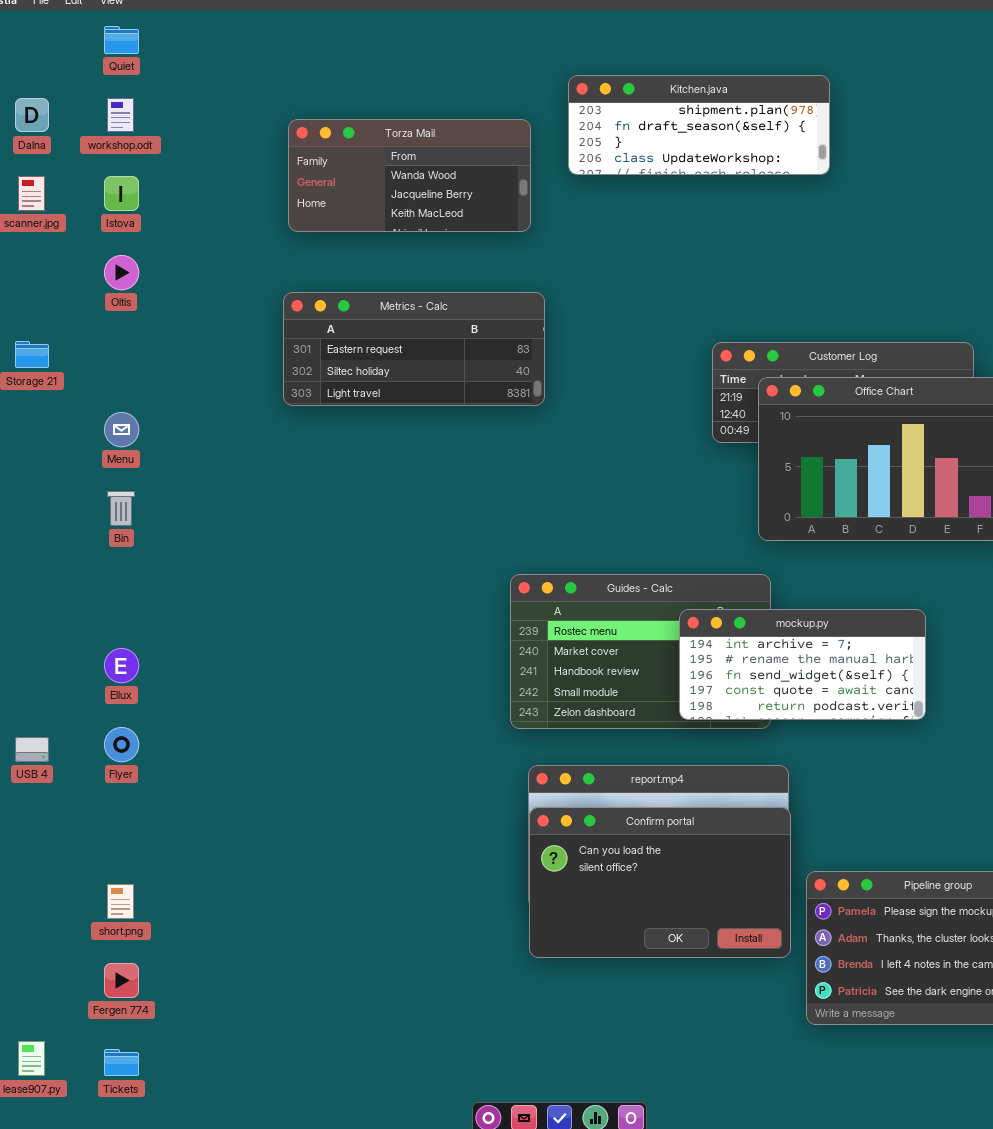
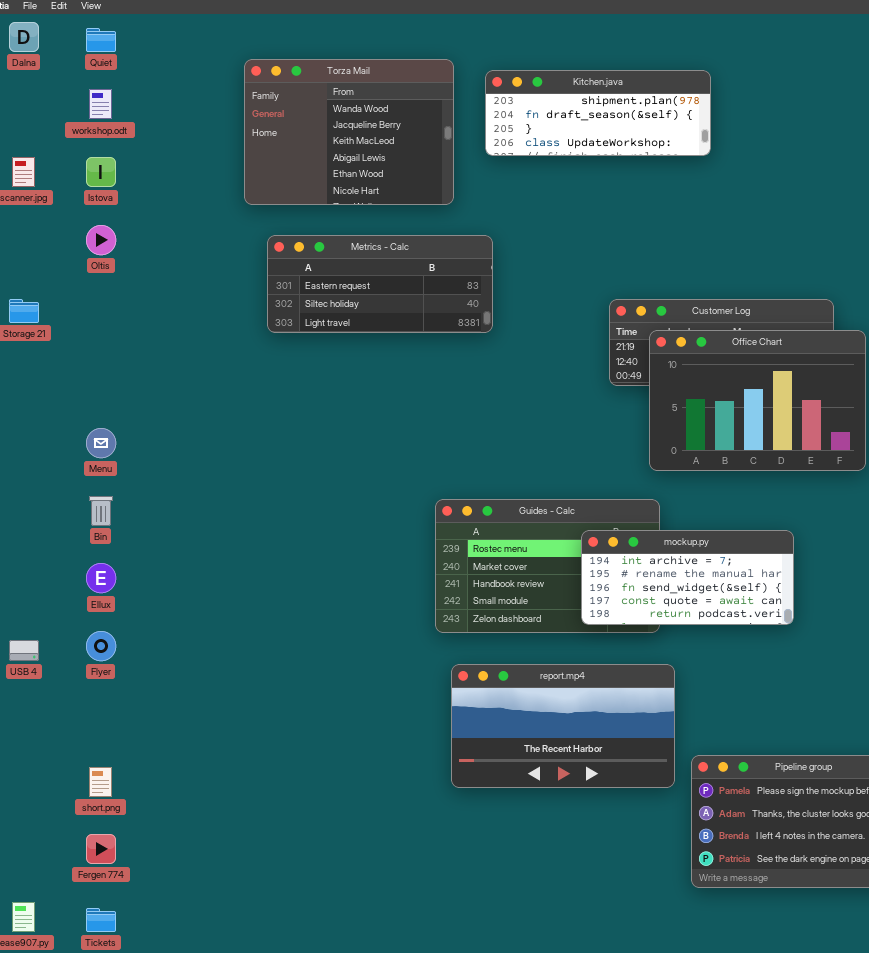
Dalna: [15,98,49,132] -> [9,22,39,52], moved
Torza Mail: [288,119,531,232] -> [244,59,454,205], resized
Metrics - Calc: [283,292,545,406] -> [267,235,493,333], moved
Menu: [104,412,139,447] -> [86,428,116,458], moved
Bin: [107,491,135,526] -> [89,496,113,526], moved
Confirm portal: [529,807,791,958] -> none, closed

